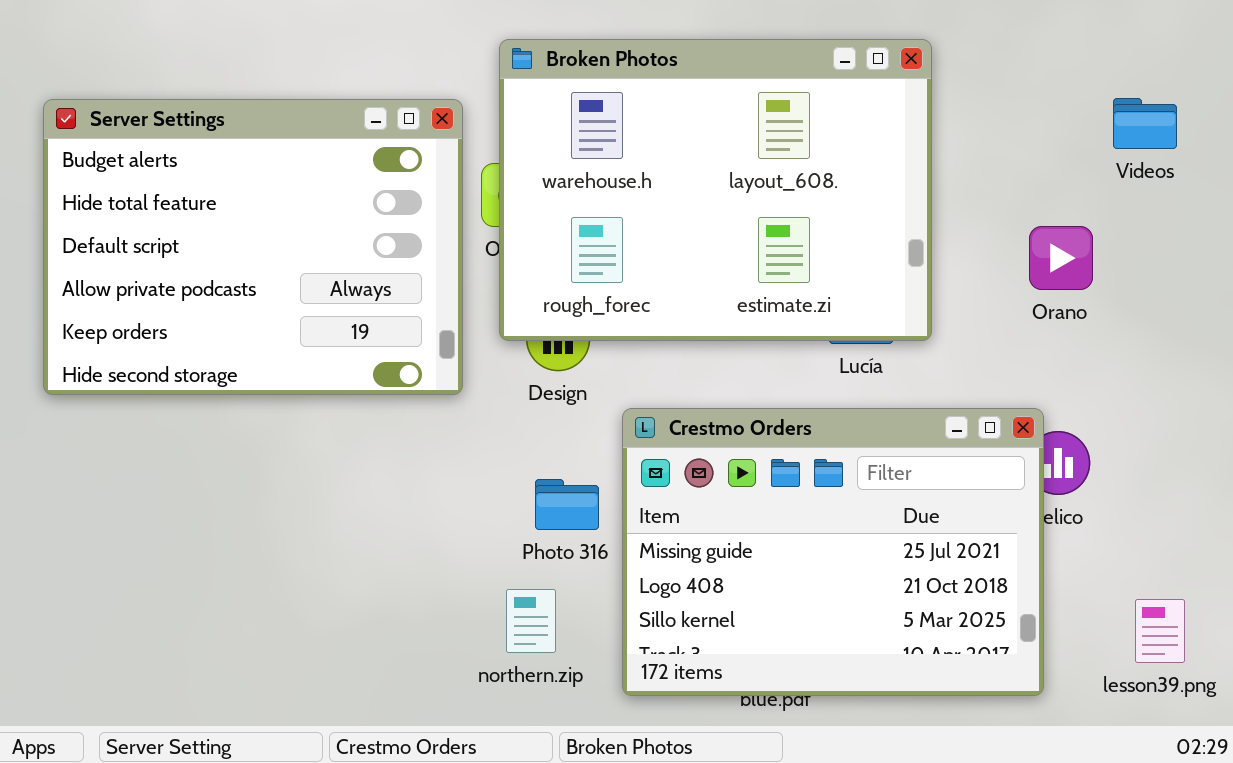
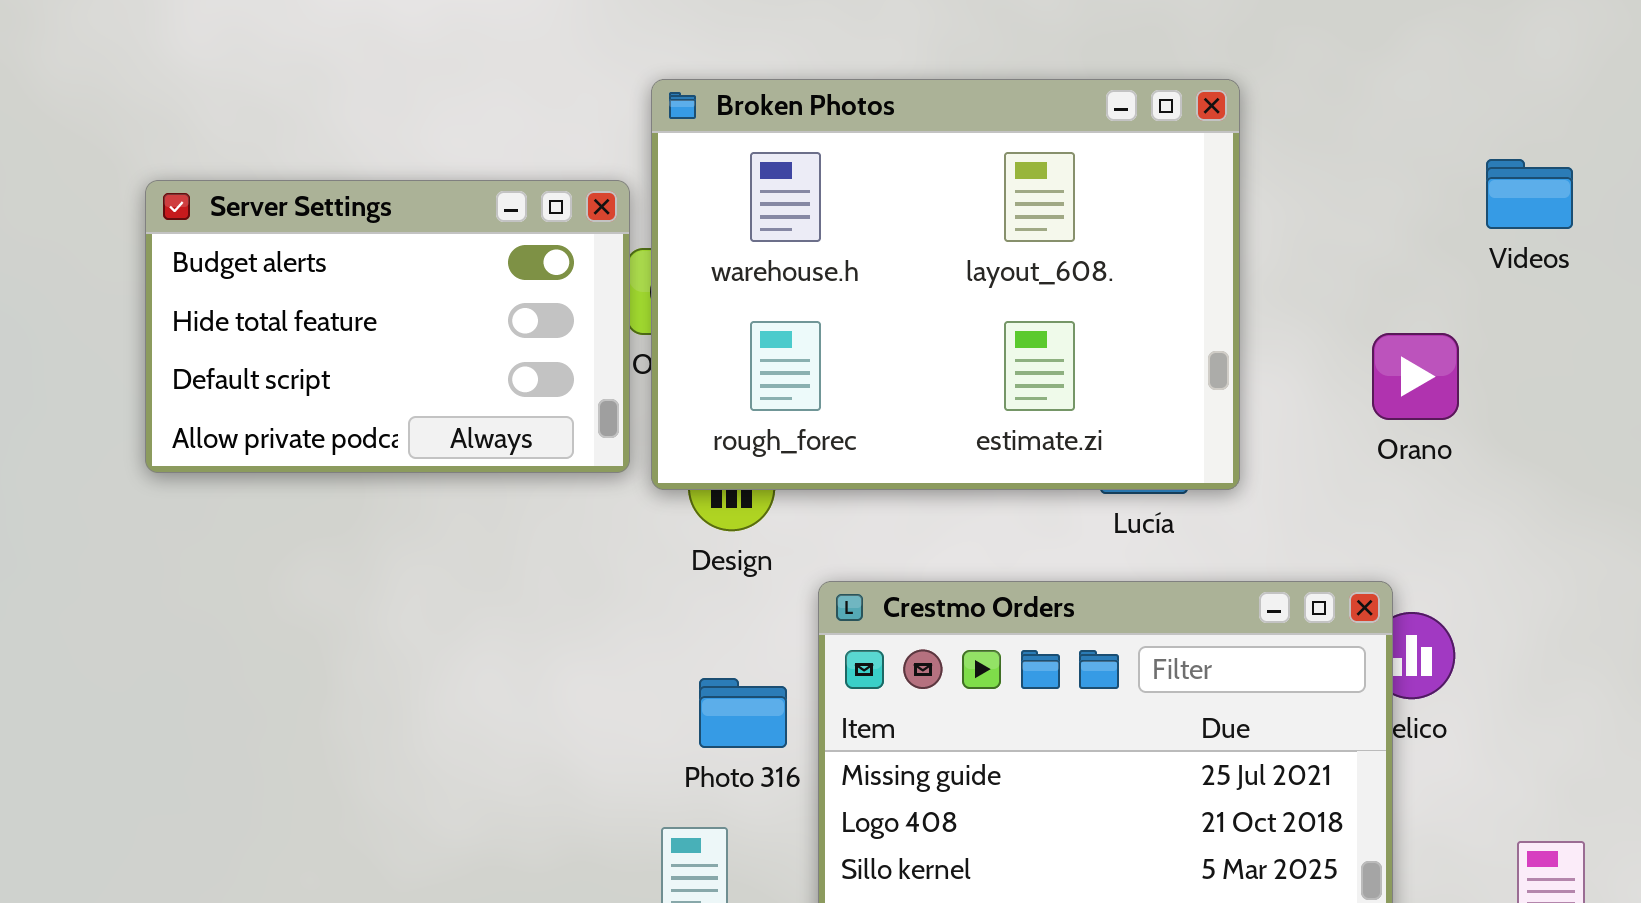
Server Settings: [43,99,463,395] -> [145,180,630,473], moved, resized

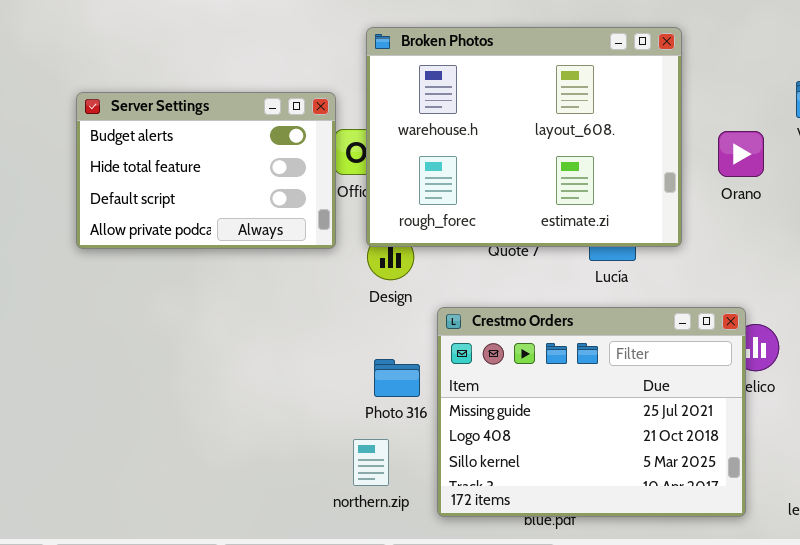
Broken Photos: [651,79,1240,490] -> [366,27,682,247], moved
Orano: [1372,333,1459,420] -> [718,131,764,177], moved

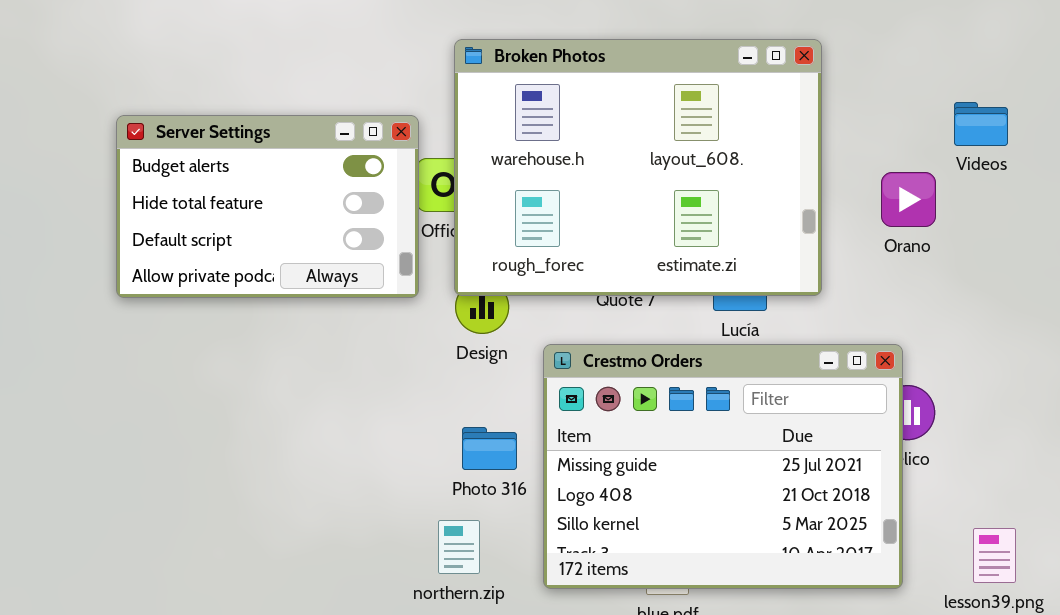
Orano: [718,131,764,177] -> [881,172,936,227], moved
Crestmo Orders: [437,307,746,517] -> [543,344,903,589], moved

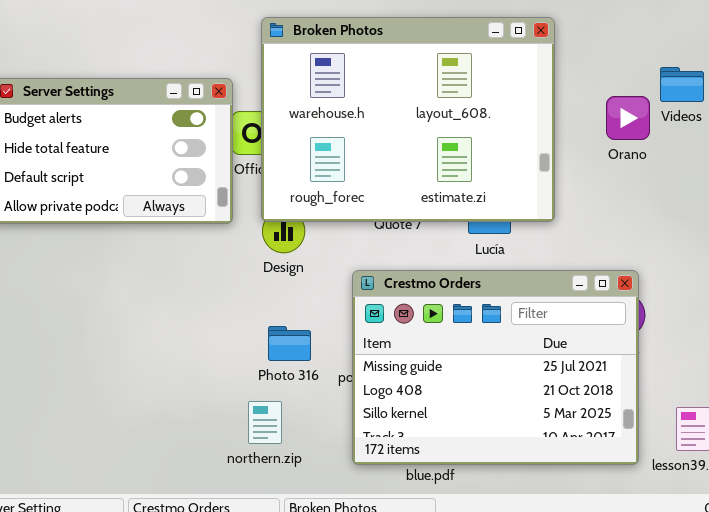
Orano: [881,172,936,227] -> [606,96,650,140], moved
Crestmo Orders: [543,344,903,589] -> [352,270,639,465], moved

